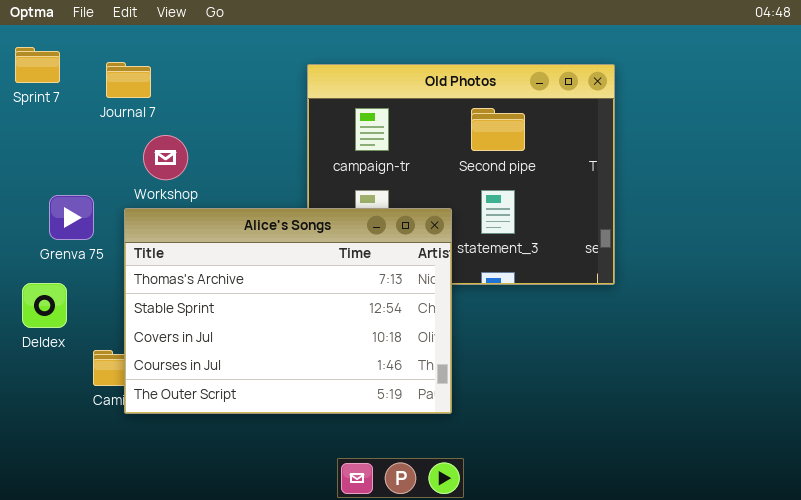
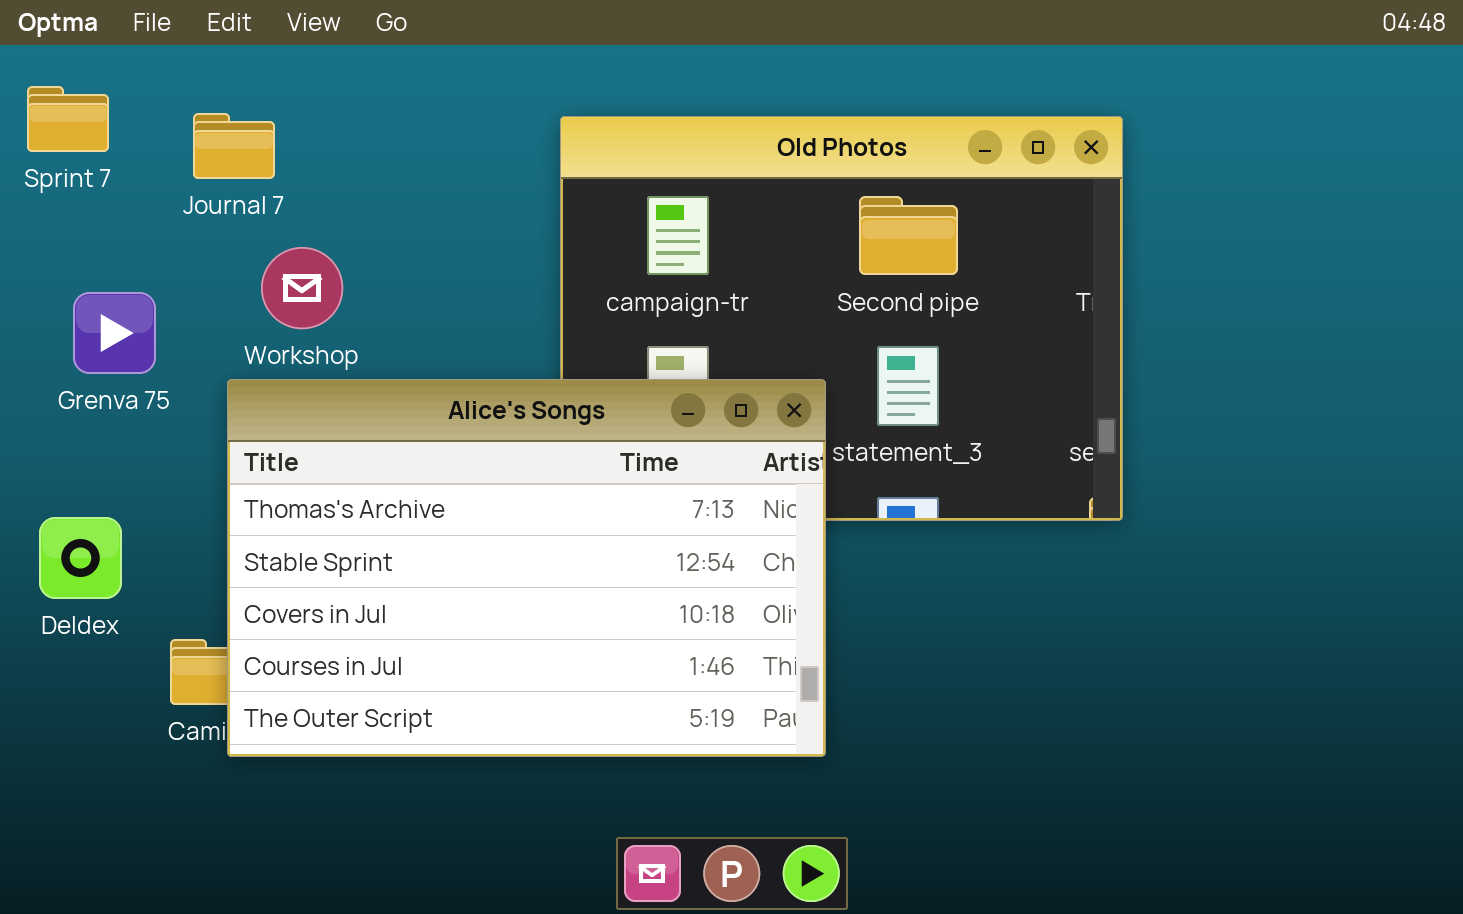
Grenva 75: [49,195,94,240] -> [73,292,156,374], moved

